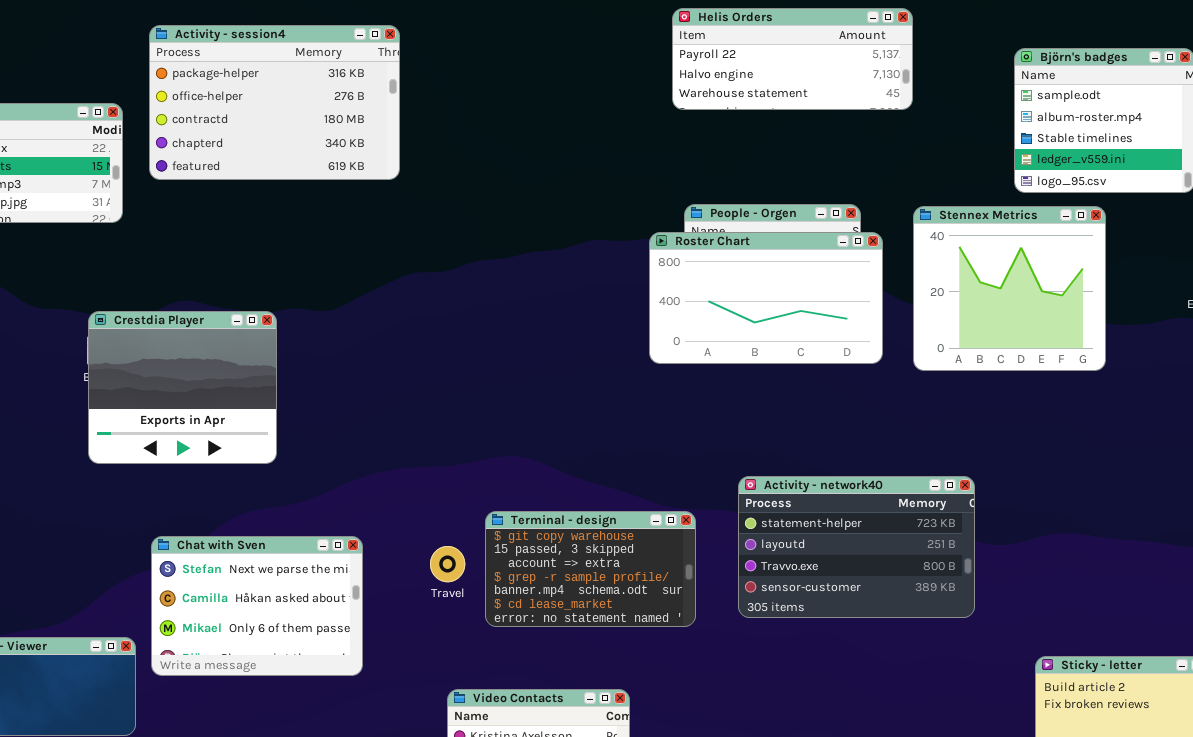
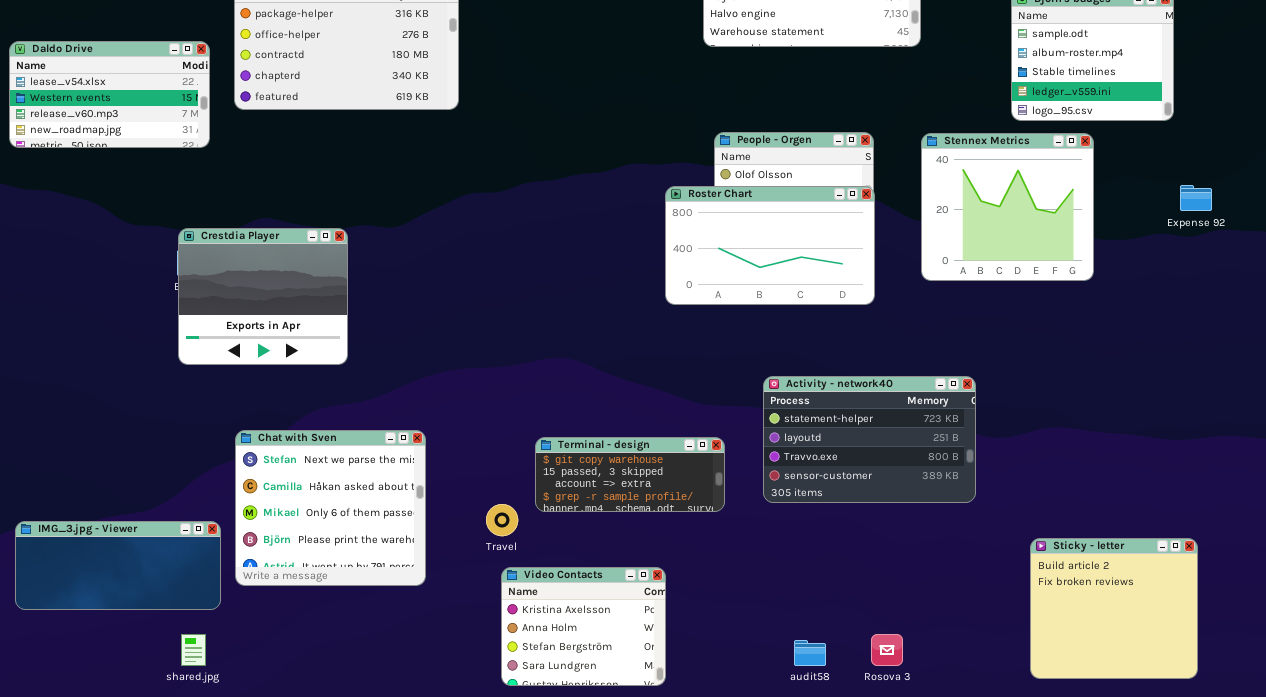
Roster Chart: [649,232,883,364] -> [665,186,875,305], moved
Terminal - design: [485,511,696,627] -> [535,437,725,512], resized
Chat with Sven: [151,536,363,676] -> [235,430,426,586], resized
Travel: [430,546,465,582] -> [486,504,518,536], moved

